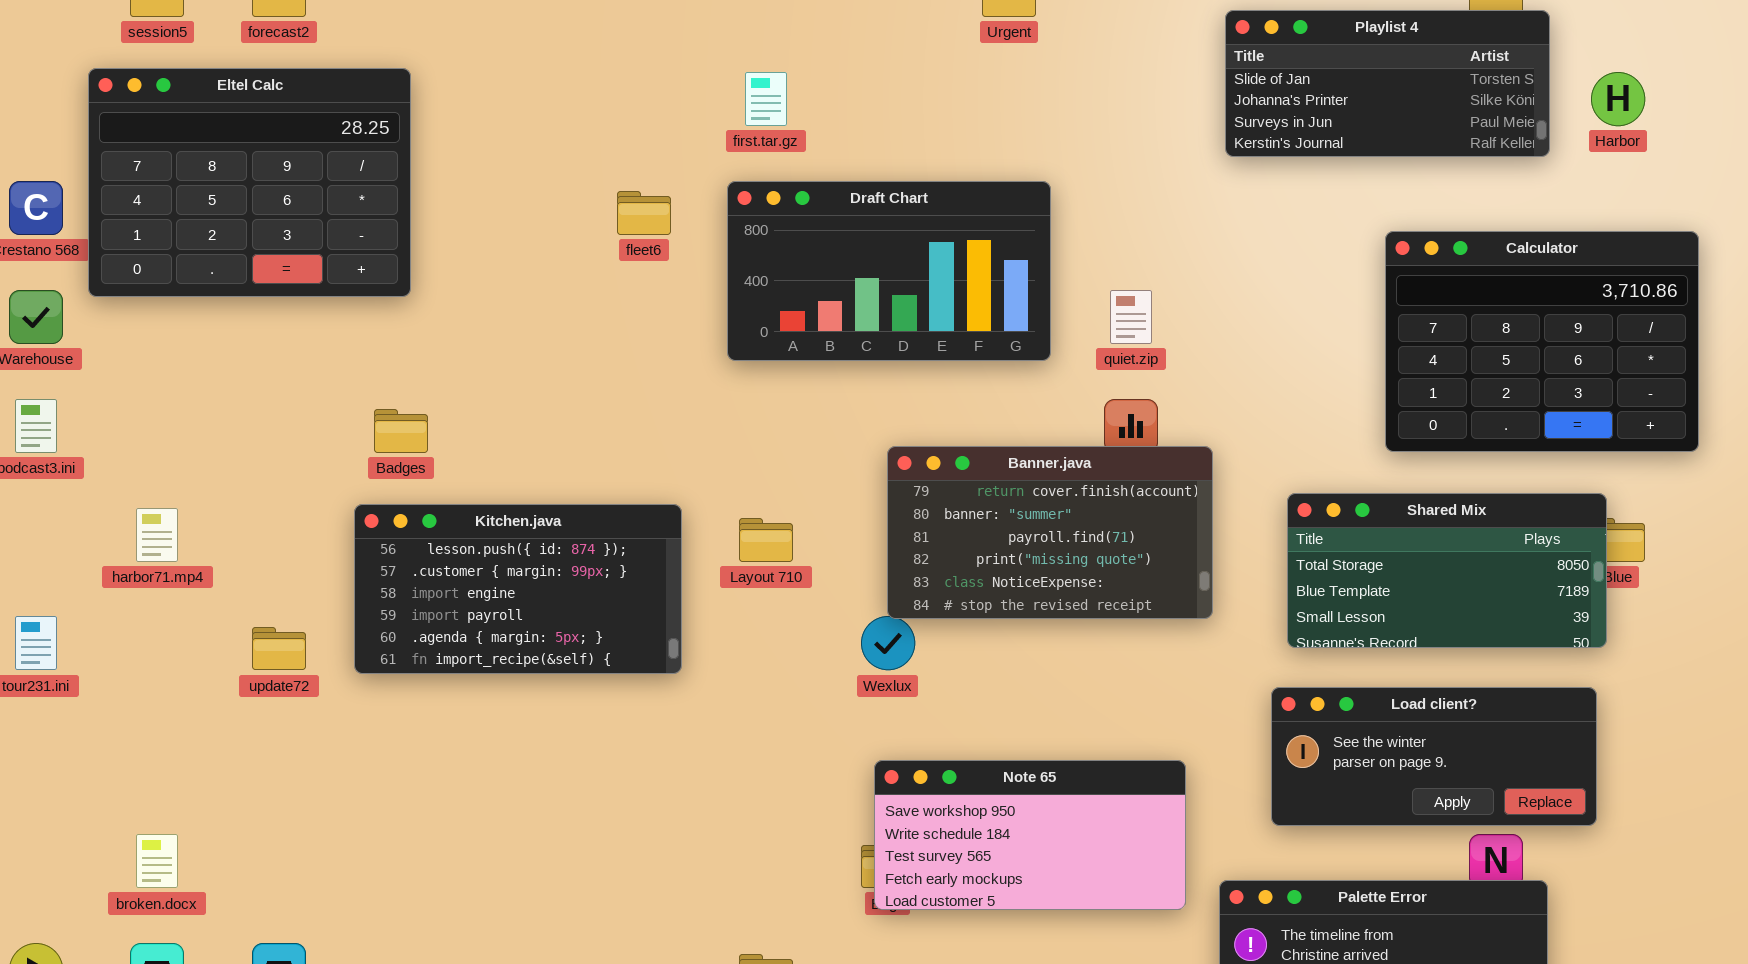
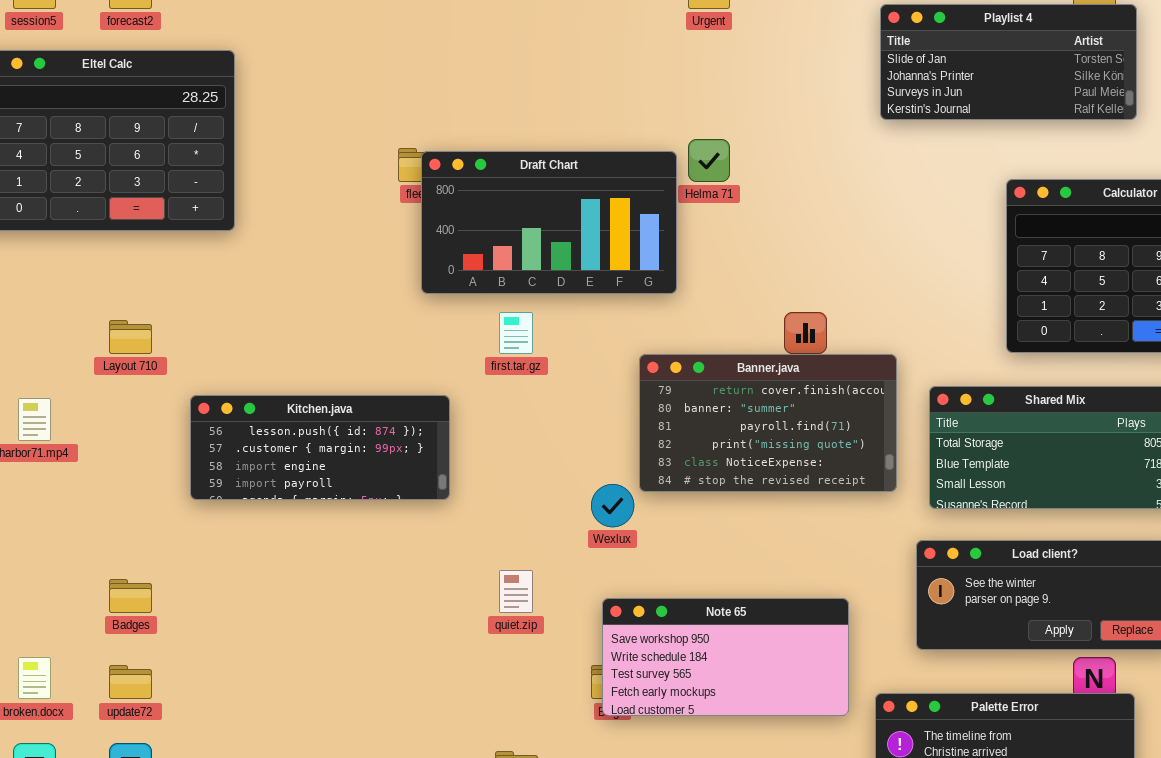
first.tar.gz: [745,72,787,126] -> [499,312,533,354], moved
Draft Chart: [727,181,1051,361] -> [421,151,677,294], moved
quiet.zip: [1110,290,1152,344] -> [499,570,533,613], moved
Badges: [374,409,428,453] -> [109,579,152,613], moved
Banner.java: [887,446,1213,619] -> [639,354,897,492], moved
Kitchen.java: [354,504,682,674] -> [190,395,450,500], resized
Layout 710: [739,518,793,562] -> [109,320,152,354], moved
update72: [252,627,306,670] -> [109,665,152,699], moved

